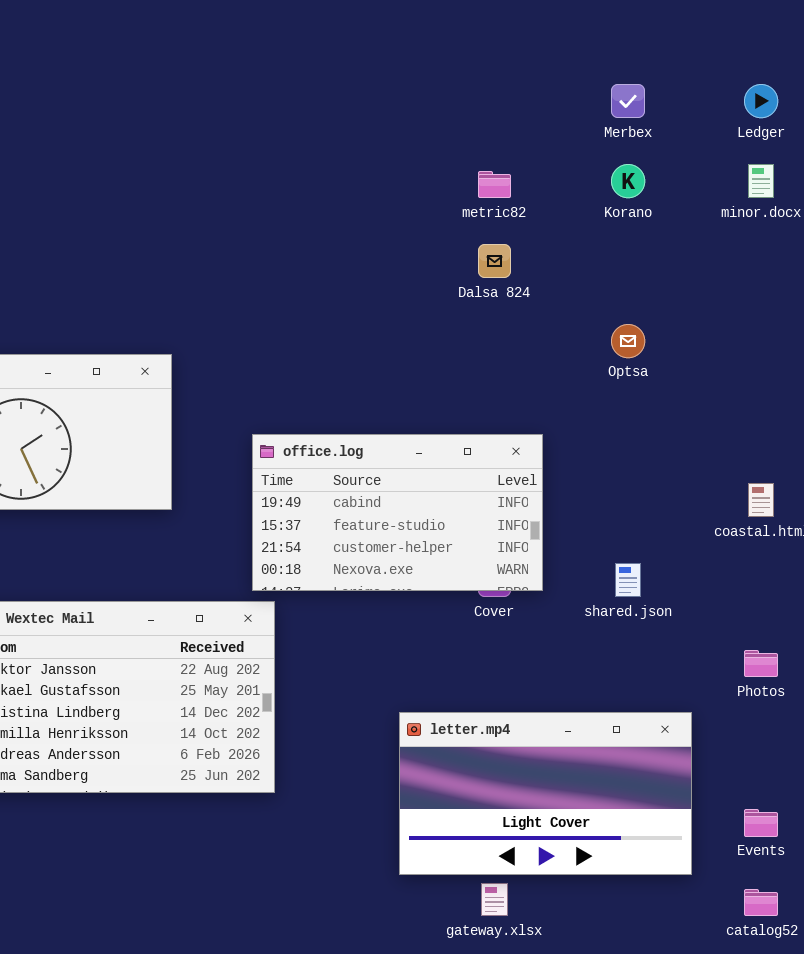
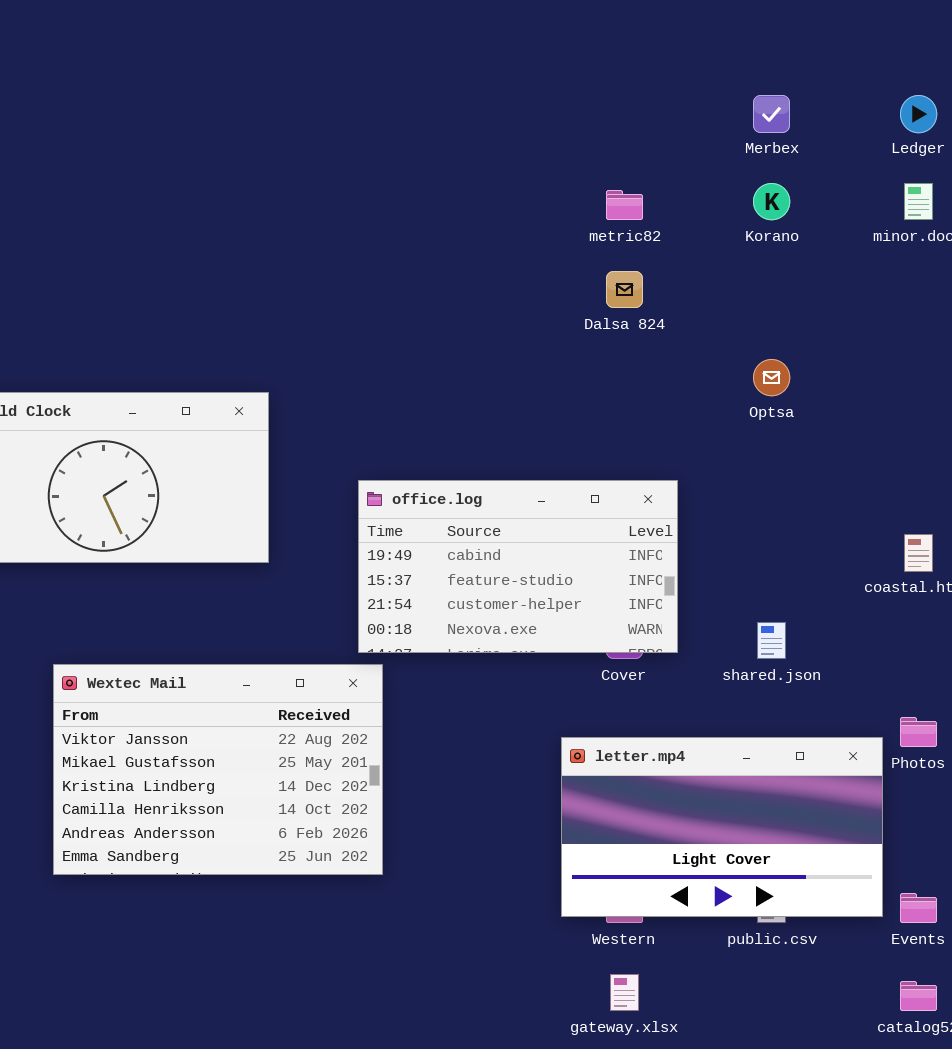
letter.mp4: [399,712,692,875] -> [561,737,883,917], moved

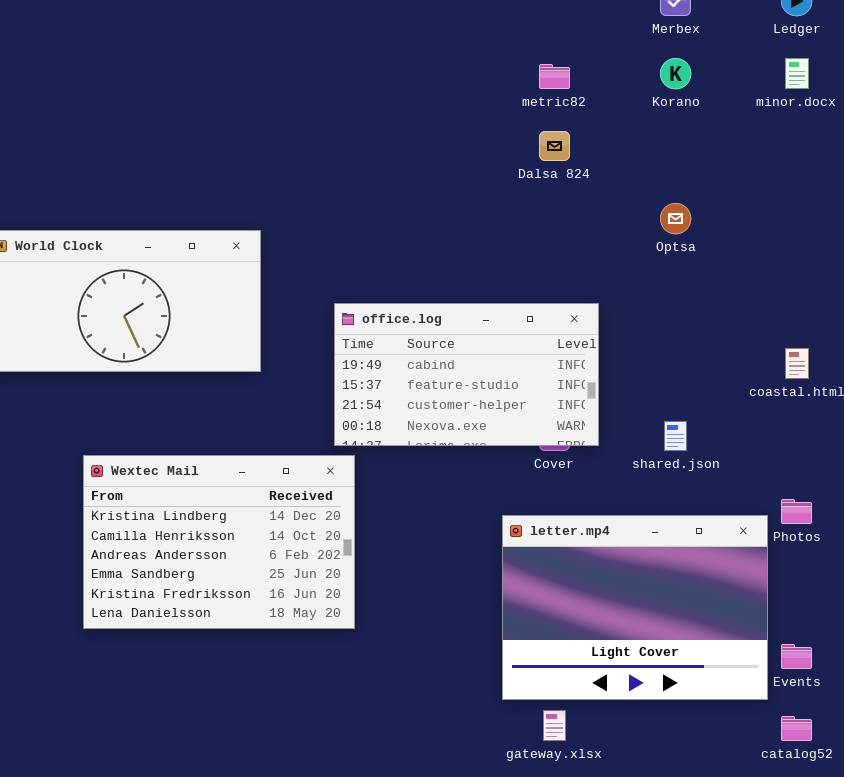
Wextec Mail: [53,664,383,875] -> [83,455,355,629], scrolled down 2 rows
letter.mp4: [561,737,883,917] -> [502,515,768,700], resized

